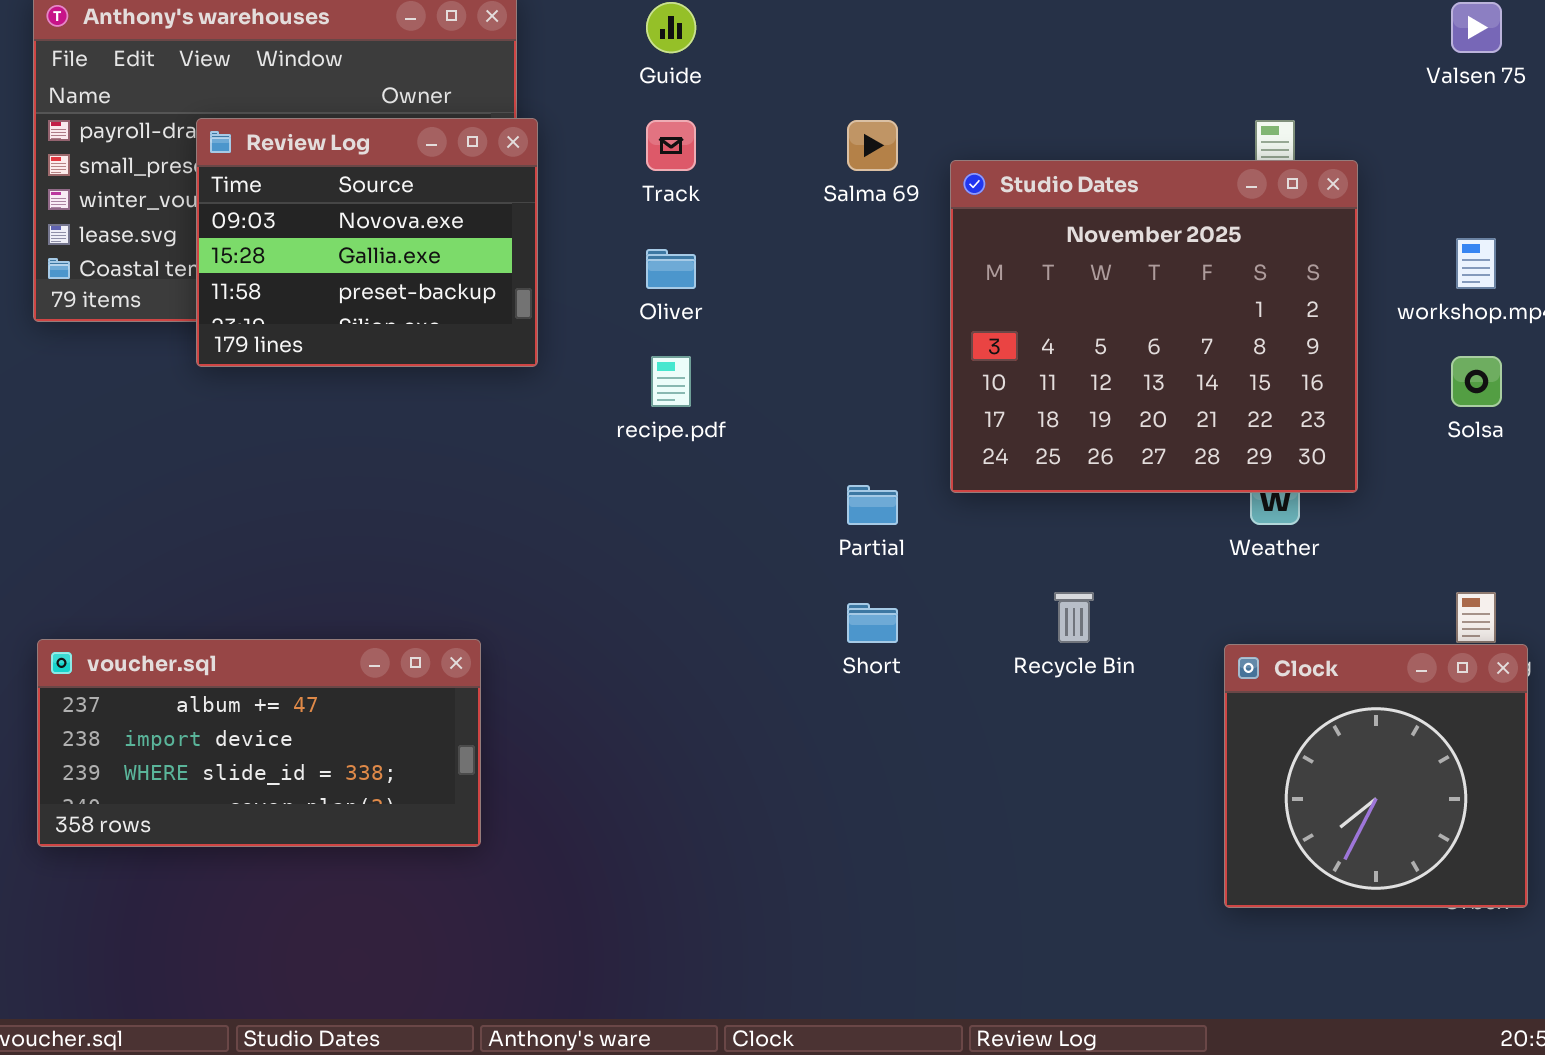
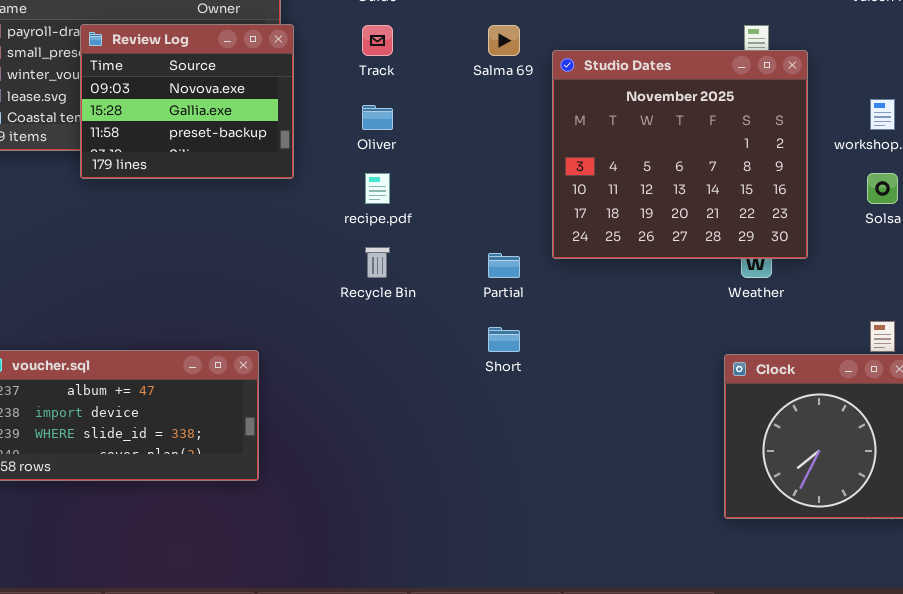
Recycle Bin: [1054,592,1094,643] -> [365,247,390,278], moved

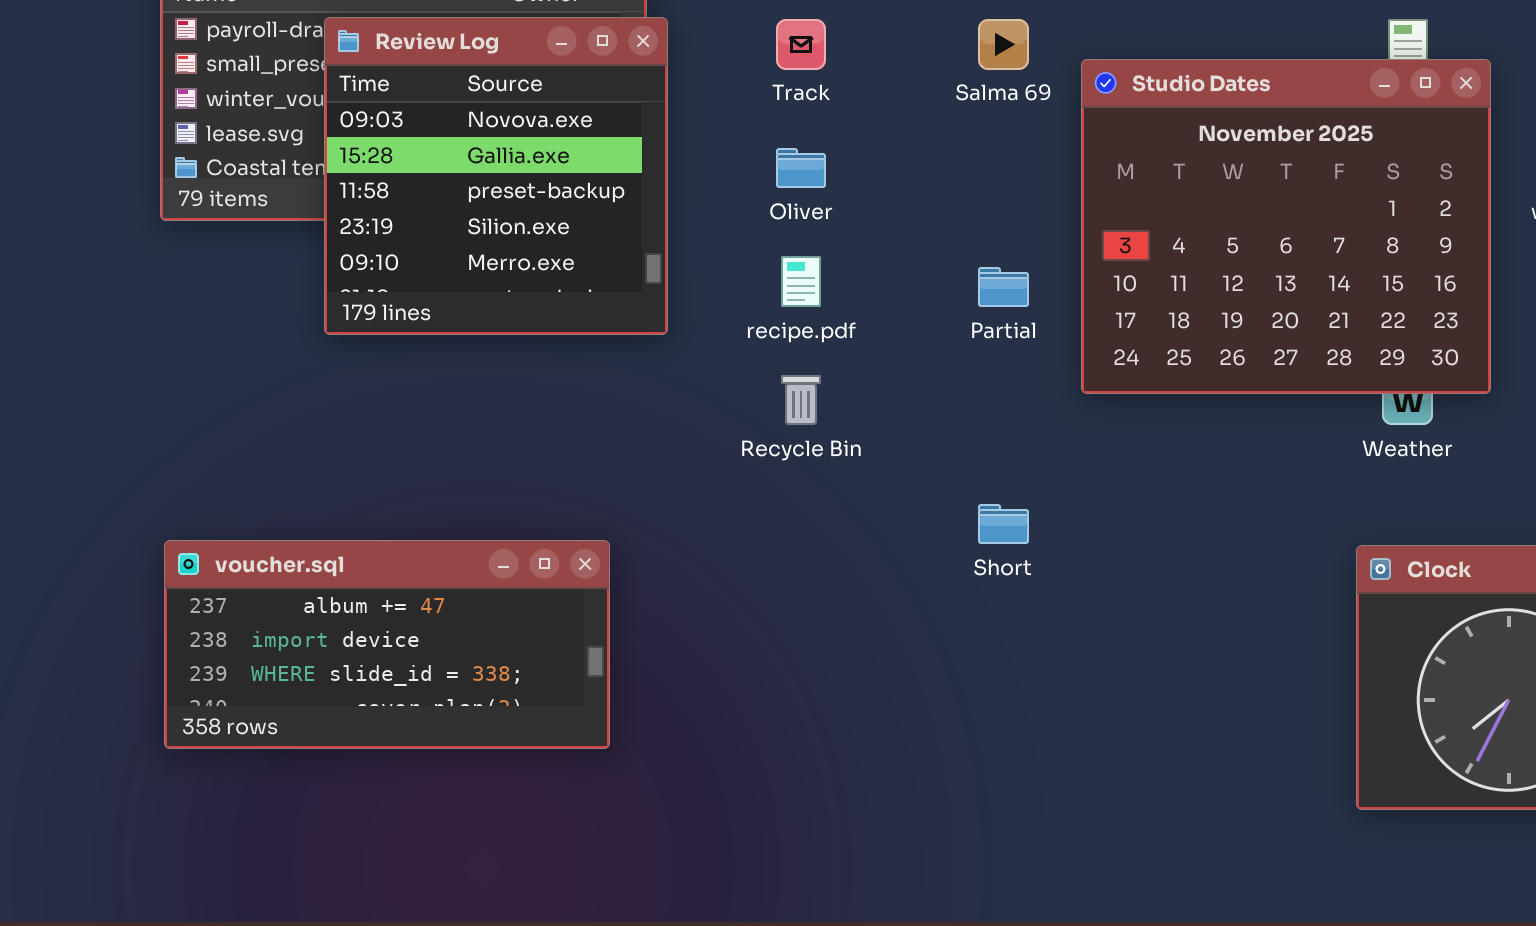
Review Log: [80,24,294,179] -> [324,17,668,335], resized
Partial: [488,253,520,278] -> [978,267,1029,307], moved

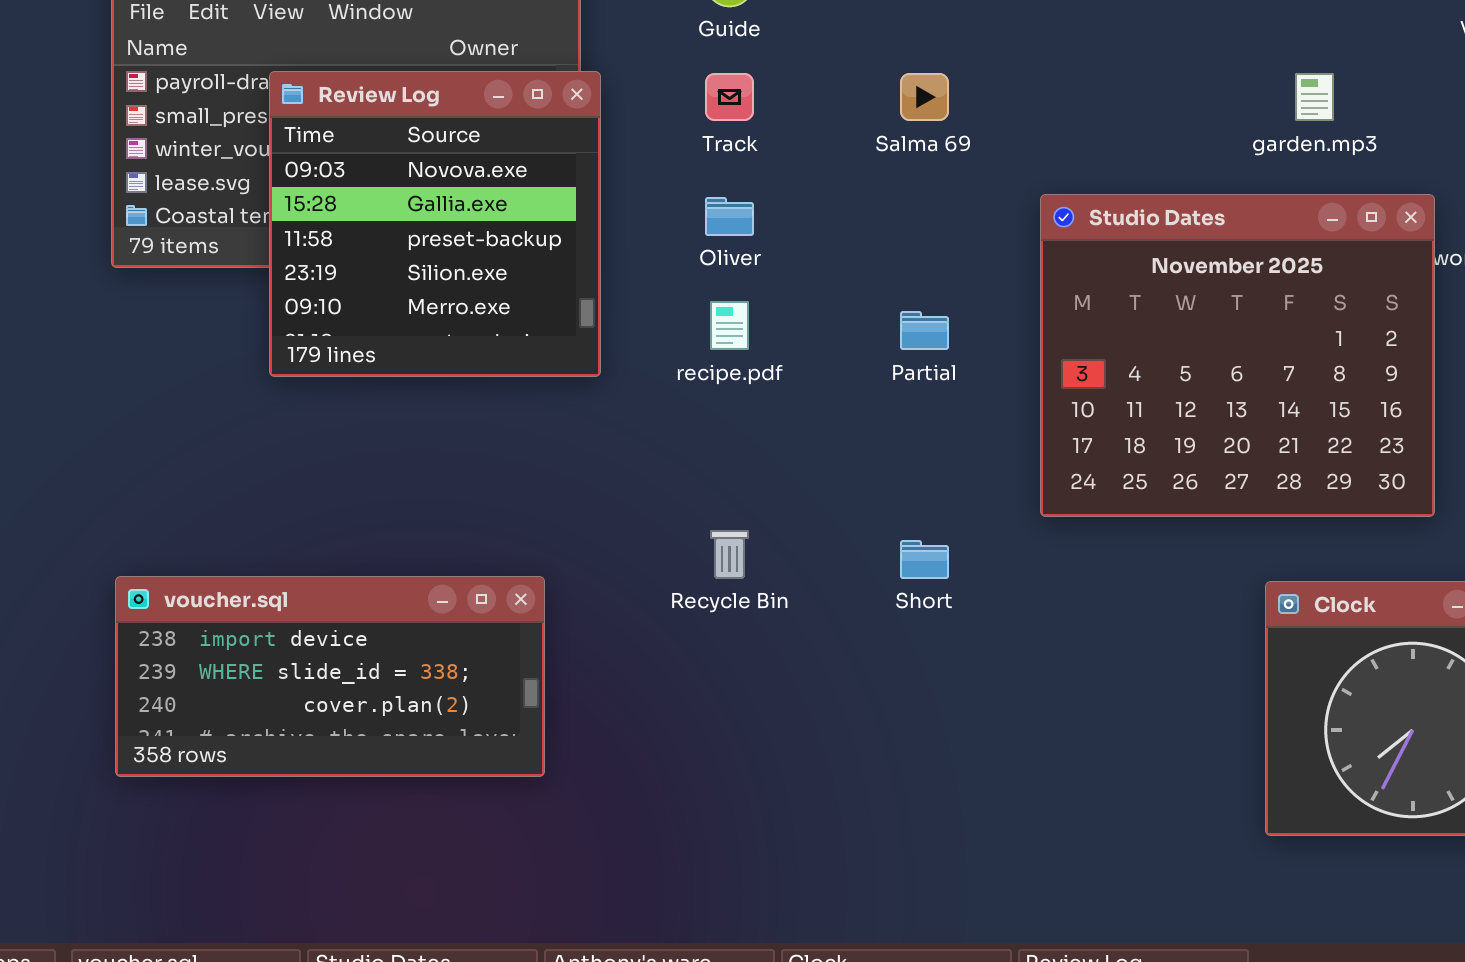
Studio Dates: [1081,59,1491,394] -> [1040,194,1435,517], moved
Recycle Bin: [781,375,821,425] -> [710,530,749,579], moved
voucher.sql: [164,540,610,749] -> [115,576,545,777], scrolled down 1 row

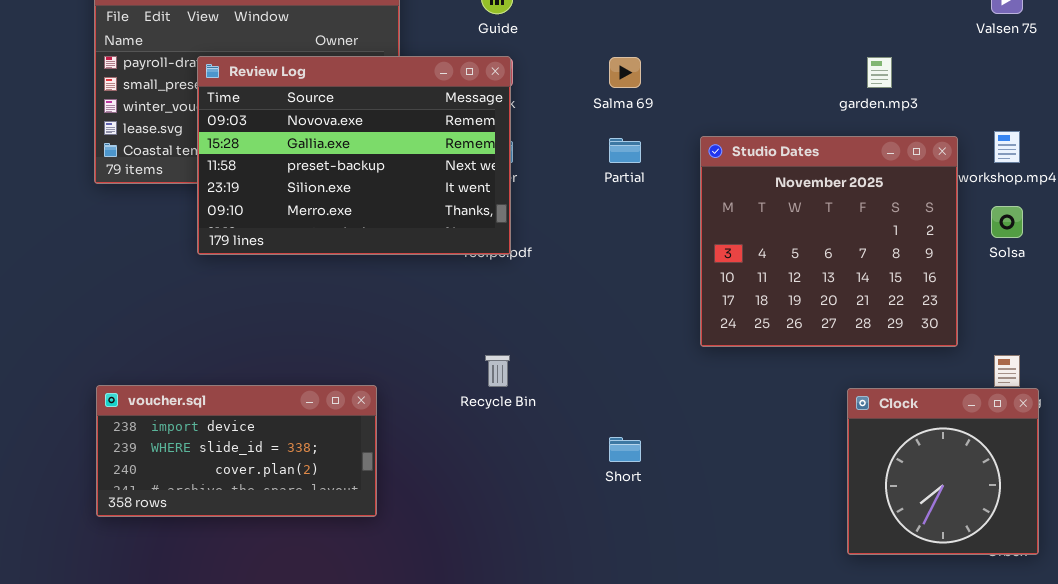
Review Log: [269,71,601,377] -> [197,56,511,255], resized
Partial: [900,311,949,350] -> [609,138,641,163], moved
Short: [900,540,949,579] -> [609,437,641,462], moved

